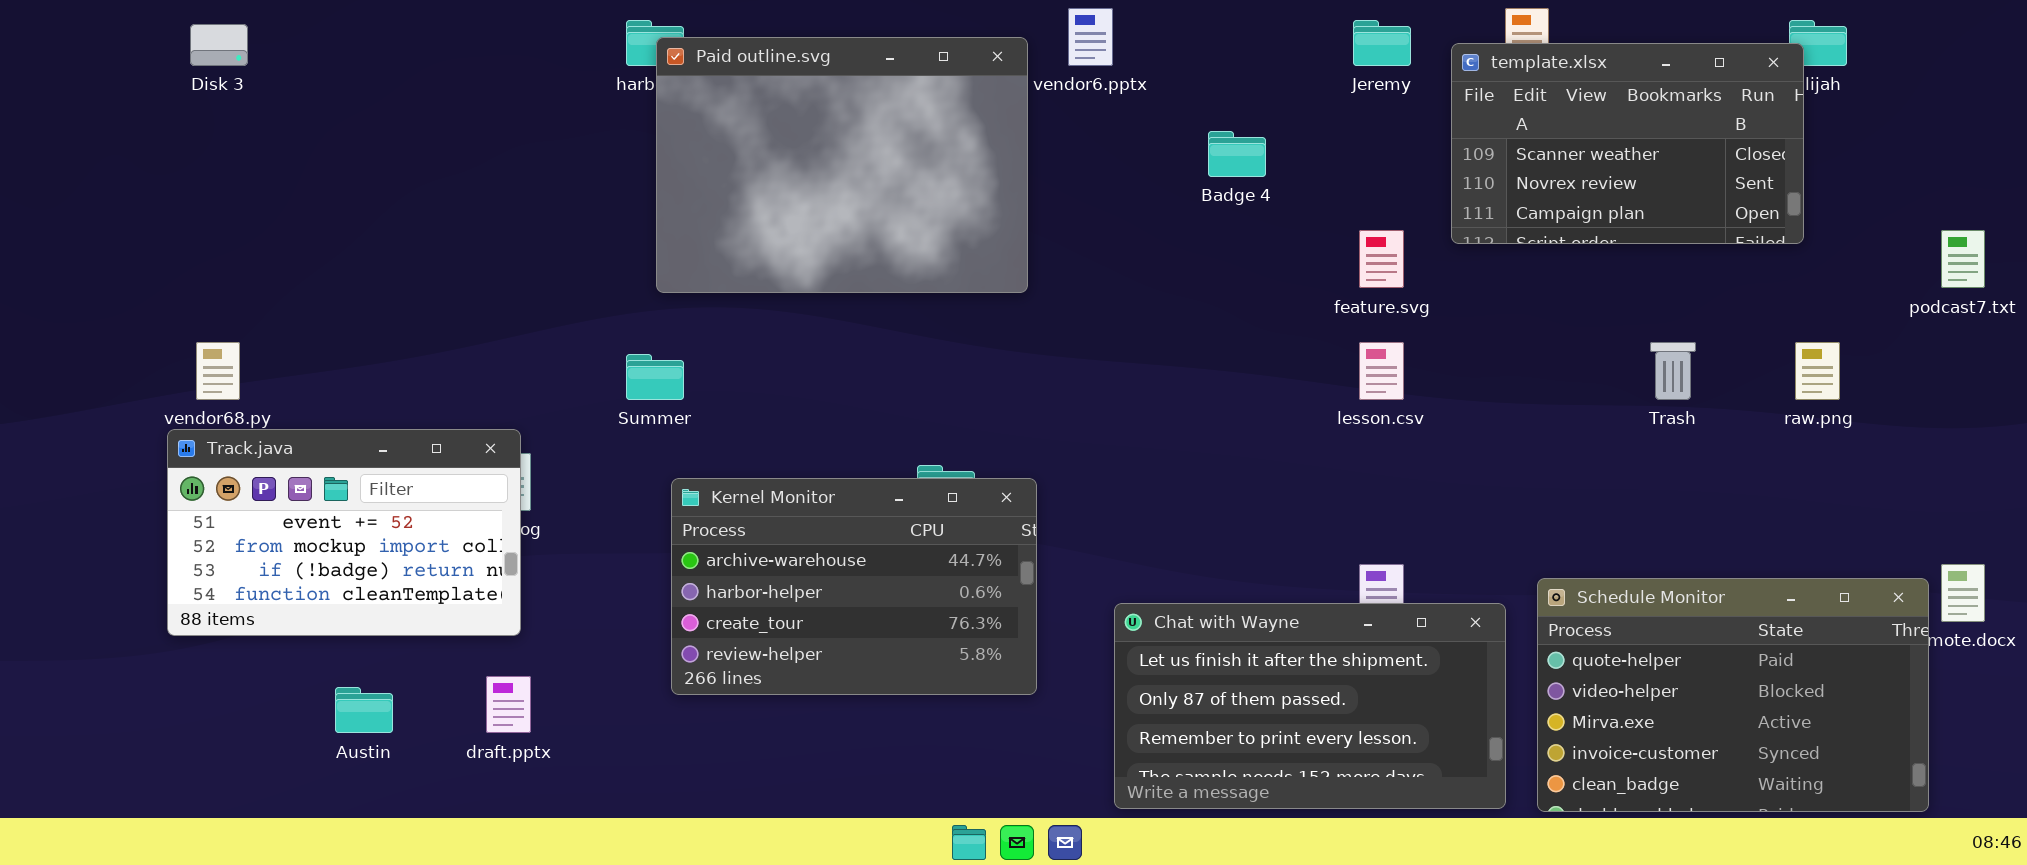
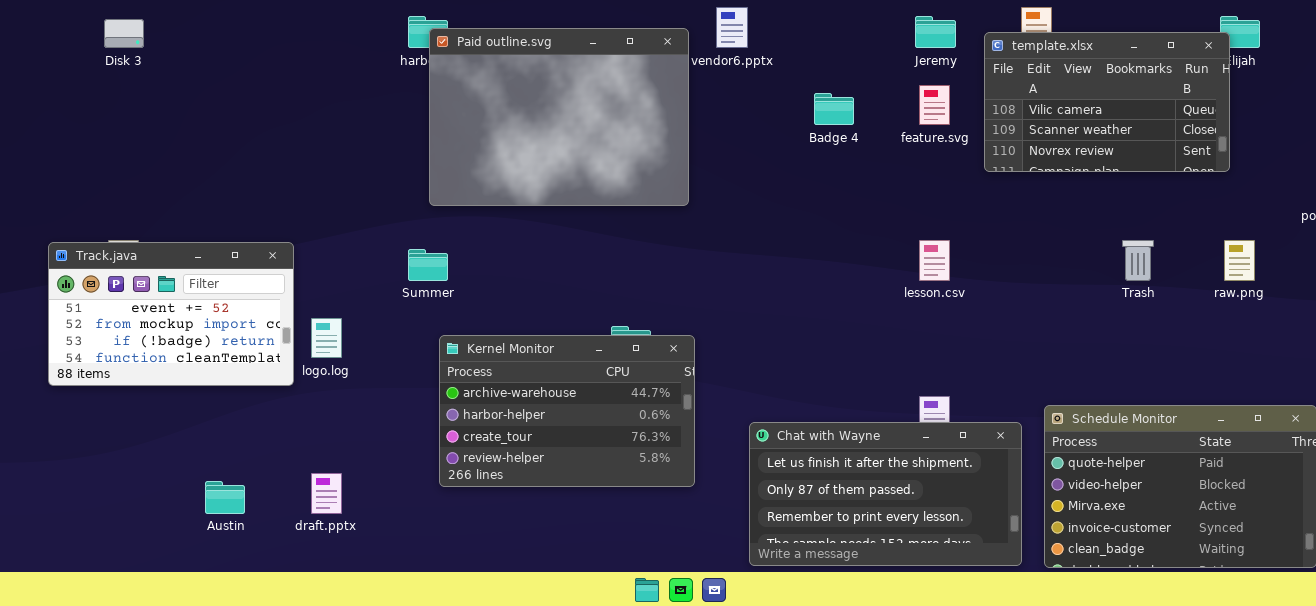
template.xlsx: [1451,43,1804,244] -> [984,32,1230,172], scrolled up 1 row
feature.svg: [1359,230,1404,288] -> [919,85,950,125], moved
Track.java: [167,429,521,636] -> [48,242,294,386], moved

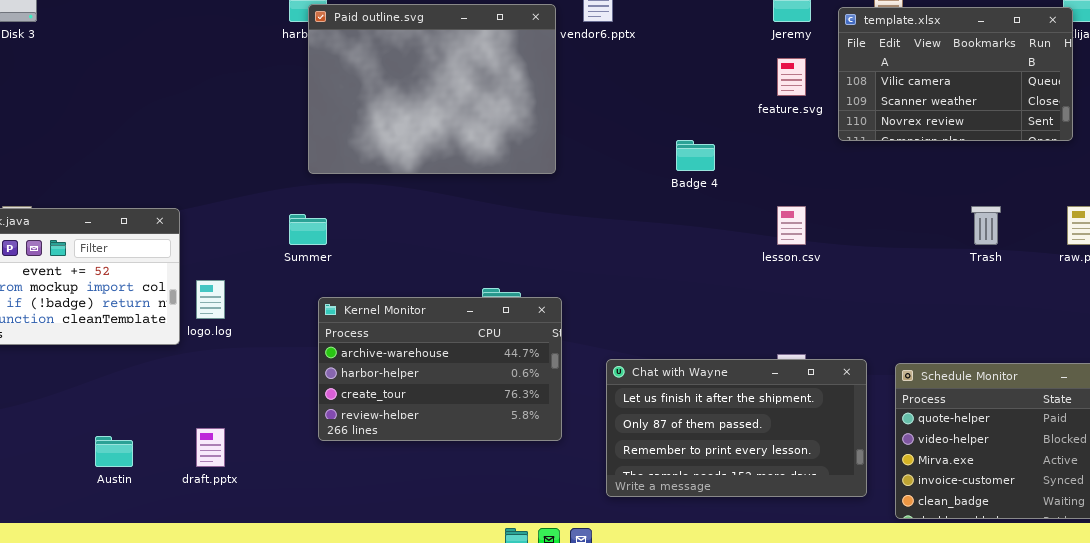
Badge 4: [814,93,854,125] -> [676,140,715,171], moved
Chat with Wayne: [749,422,1022,566] -> [606,359,867,497], moved

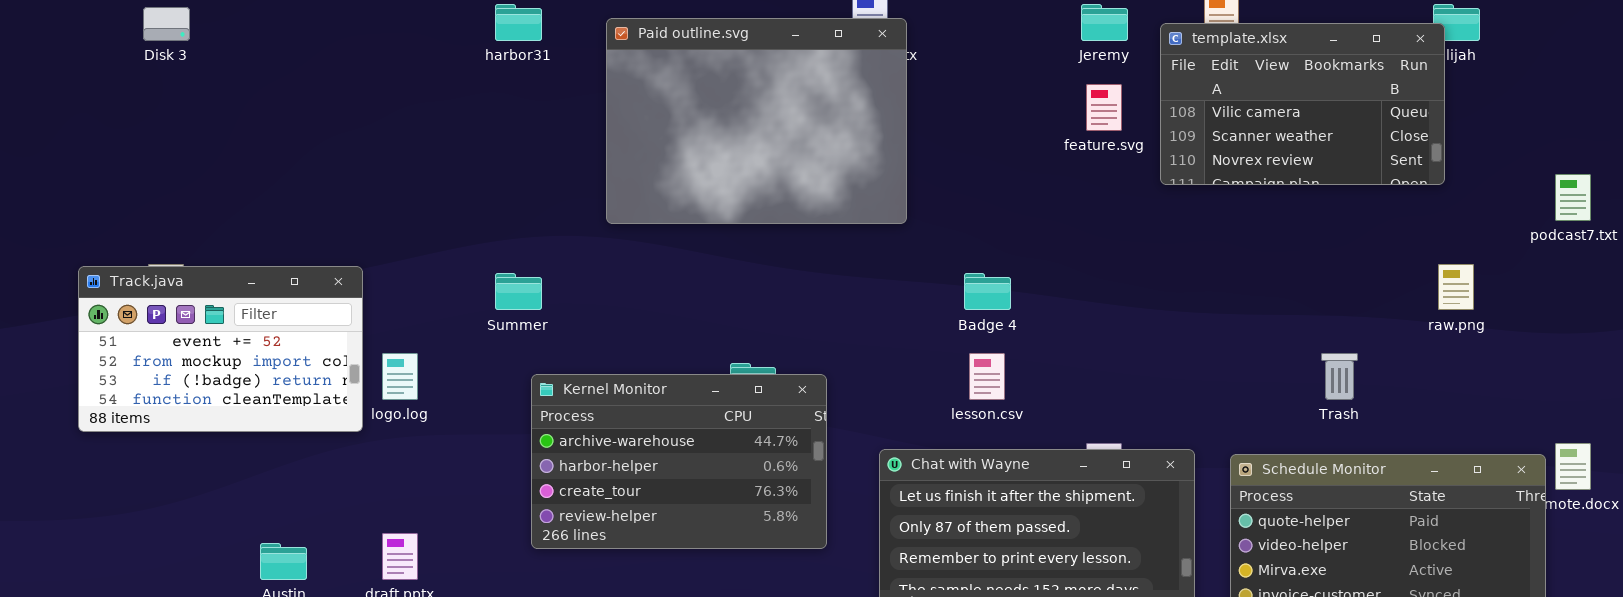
Paid outline.svg: [308,4,556,174] -> [606,18,907,224], moved
Badge 4: [676,140,715,171] -> [964,273,1011,310], moved
lesson.csv: [777,206,806,245] -> [969,353,1005,400], moved
Trash: [971,206,1001,245] -> [1321,353,1358,400], moved

